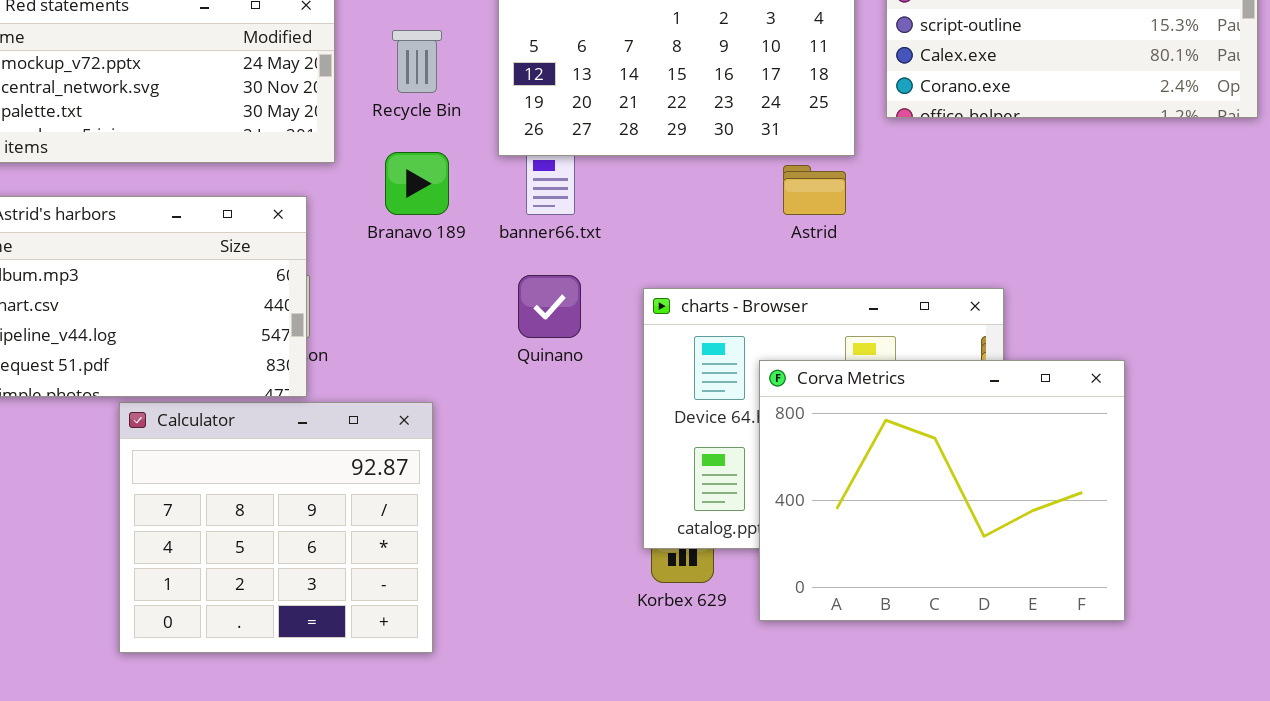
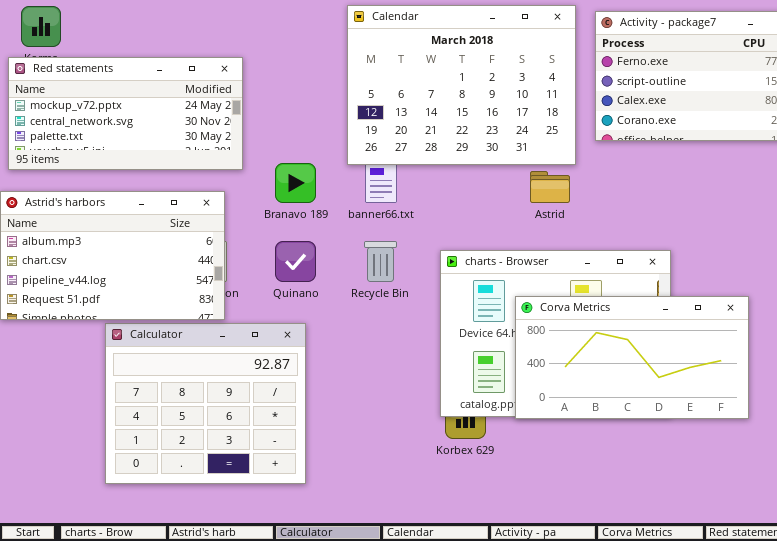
Recycle Bin: [392,30,442,93] -> [364,241,397,282], moved
Quinano: [518,275,581,338] -> [275,241,316,282], moved
Corva Metrics: [759,360,1125,621] -> [515,296,749,419], resized

